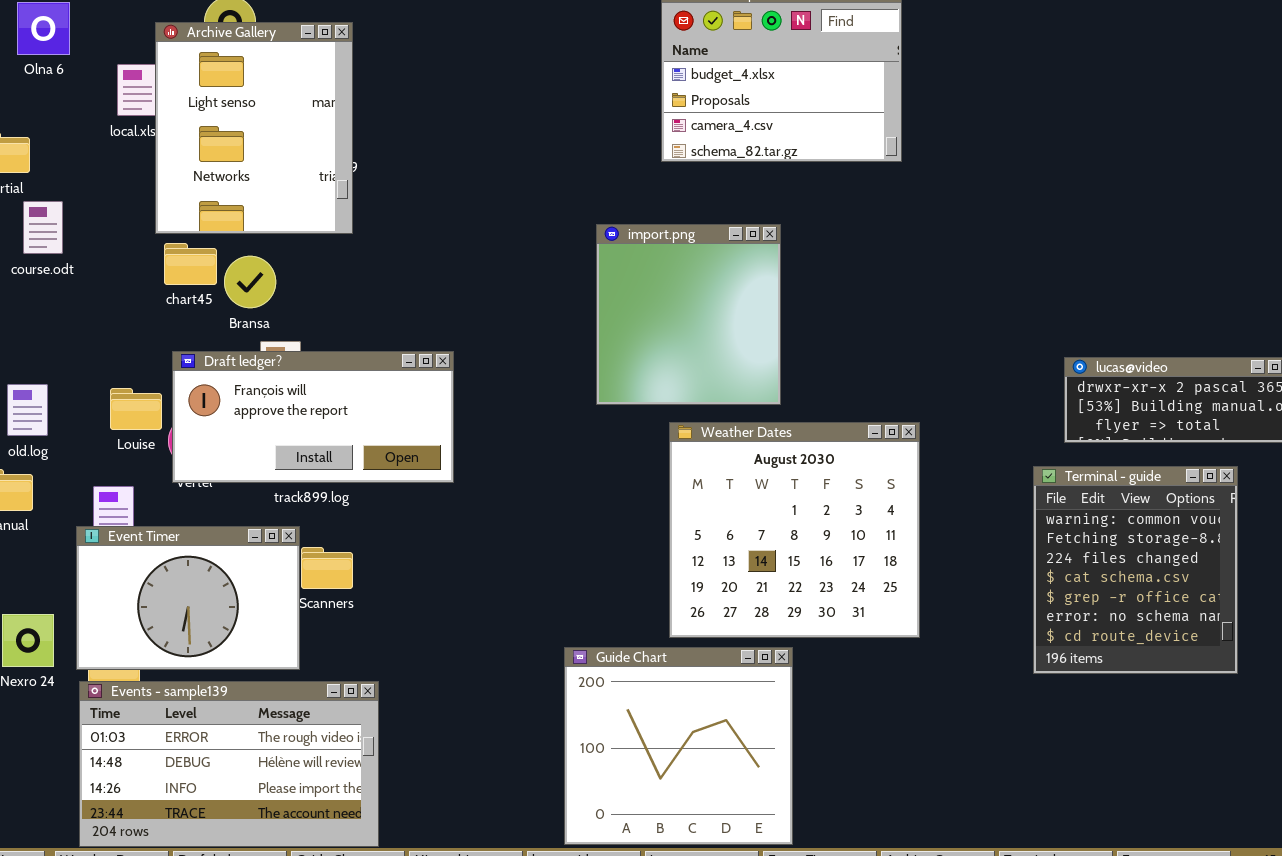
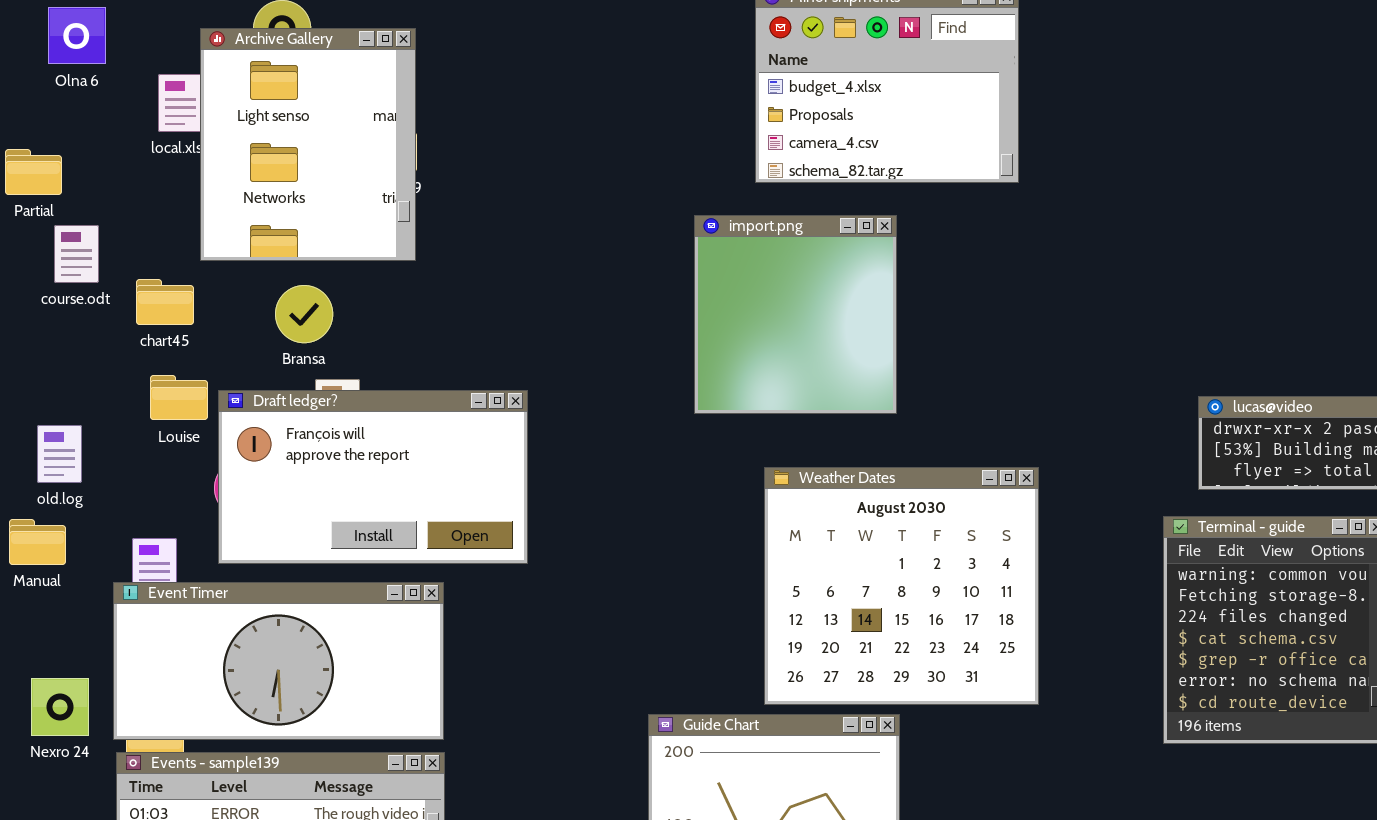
import.png: [596,224,781,405] -> [694,215,897,414], moved
chart45: [164,243,217,285] -> [136,279,194,325], moved
Draft ledger?: [172,351,454,483] -> [218,390,528,564], resized
Louise: [110,388,162,430] -> [150,375,208,420], moved
Event Timer: [76,526,300,670] -> [113,582,444,740], resized

